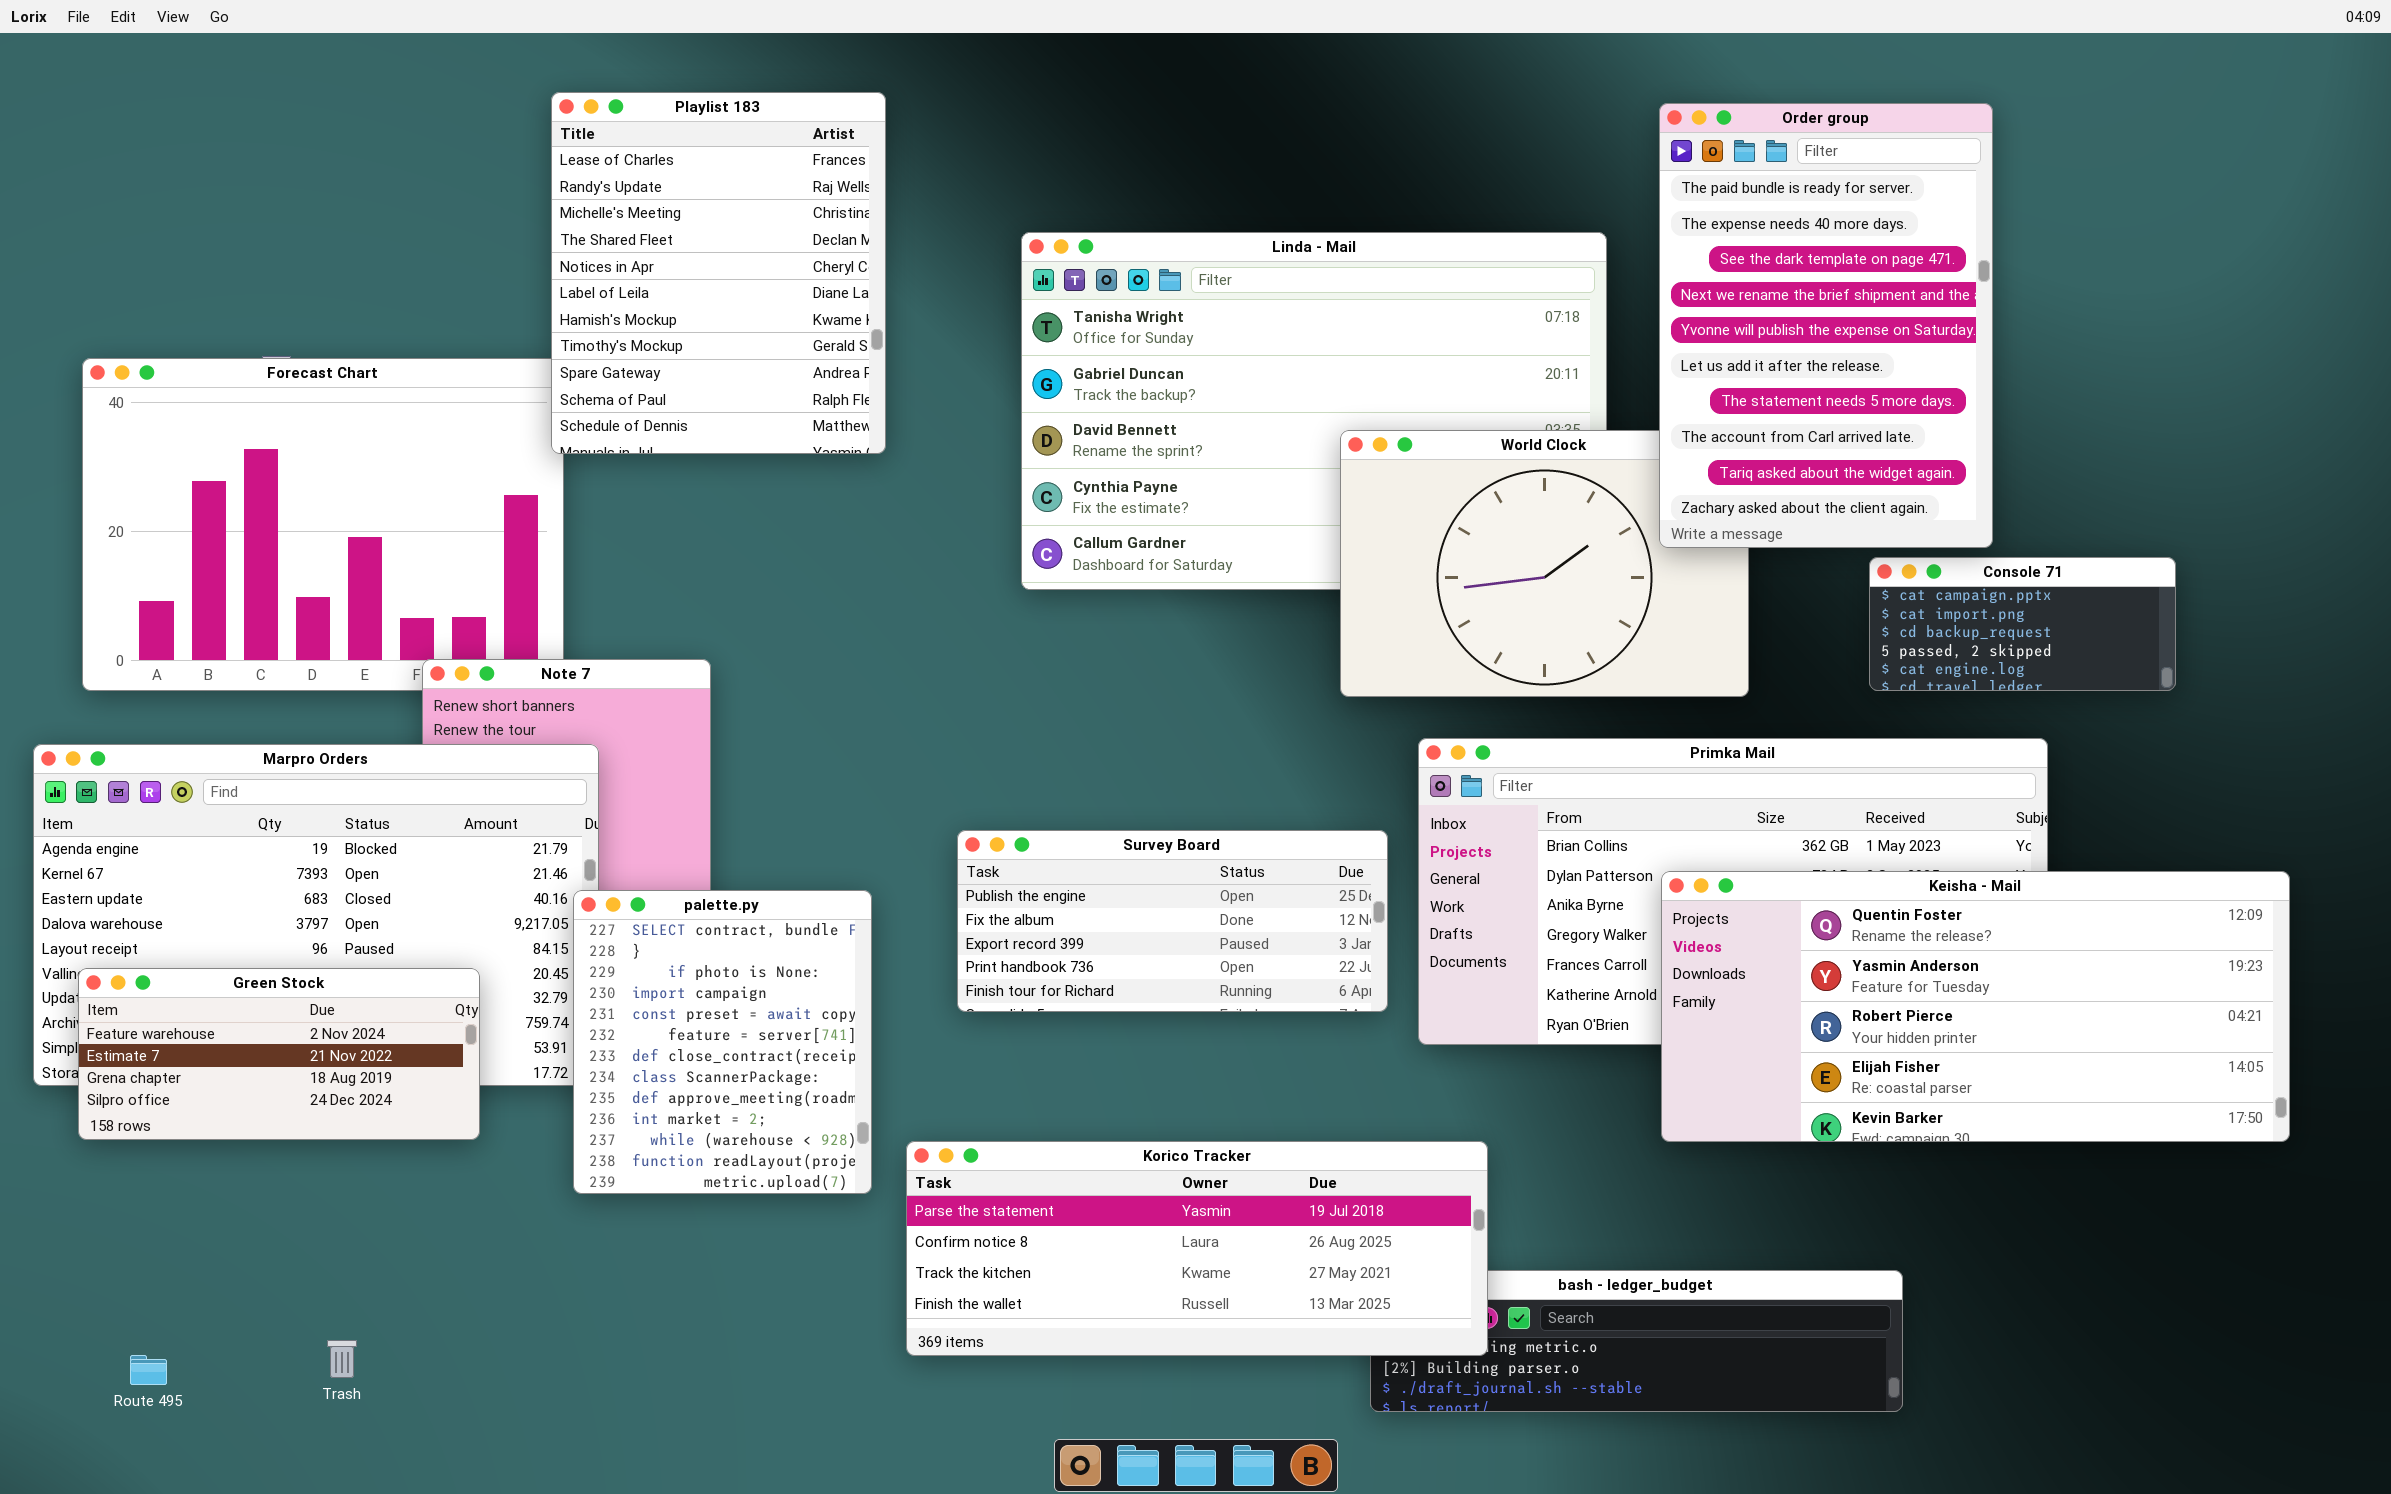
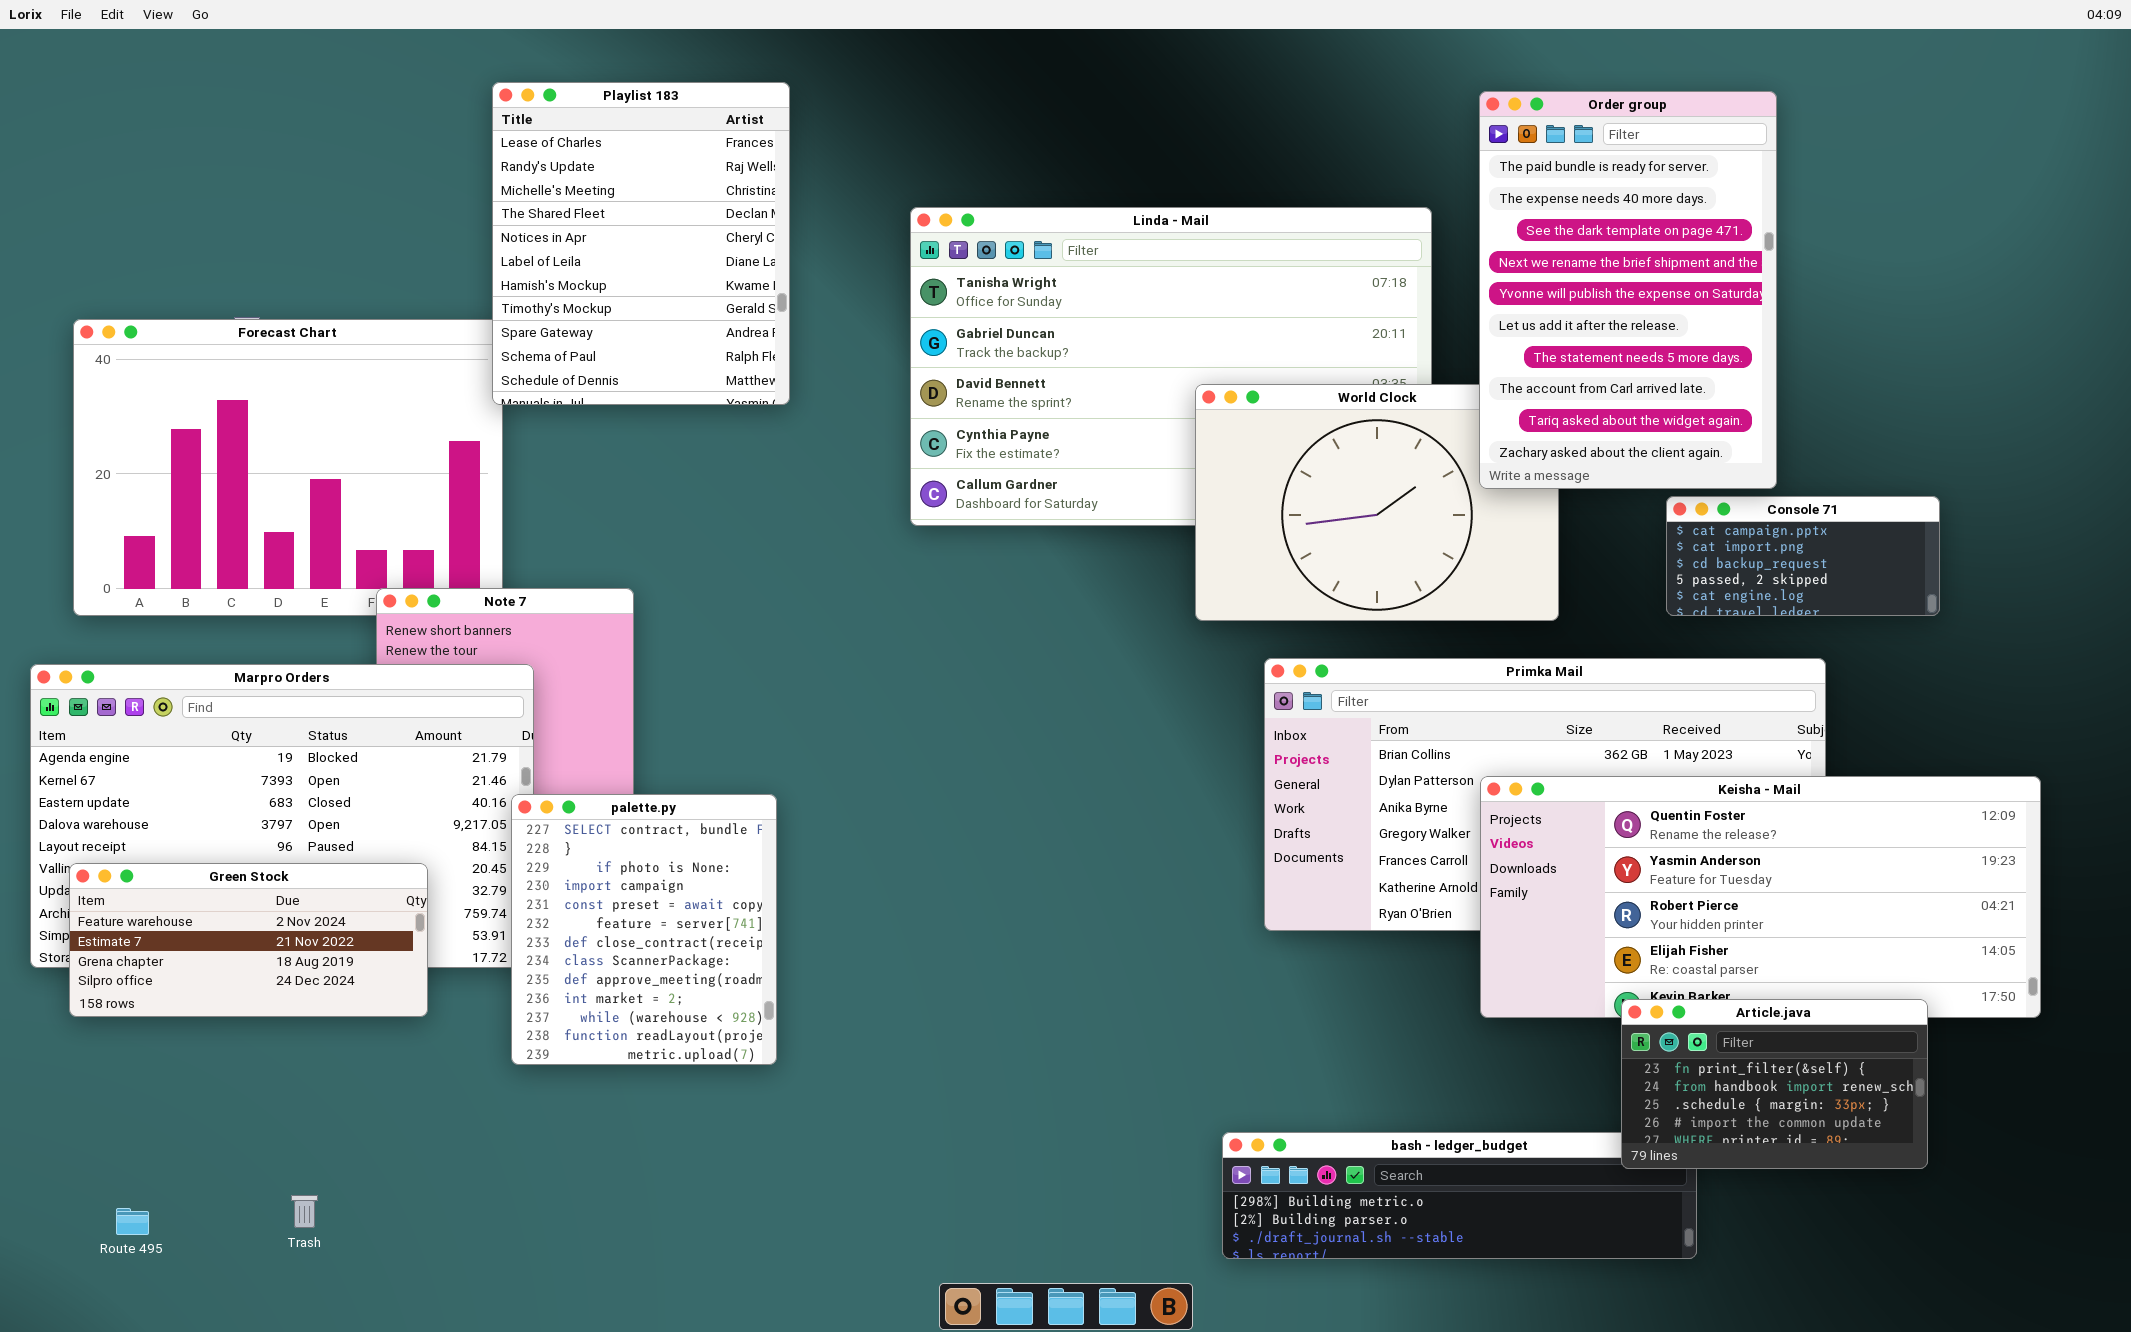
Survey Board: [957,830,1388,1012] -> none, closed
Article.java: none -> [1621,999,1928,1169], opened
Korico Tracker: [906,1141,1488,1356] -> none, closed

